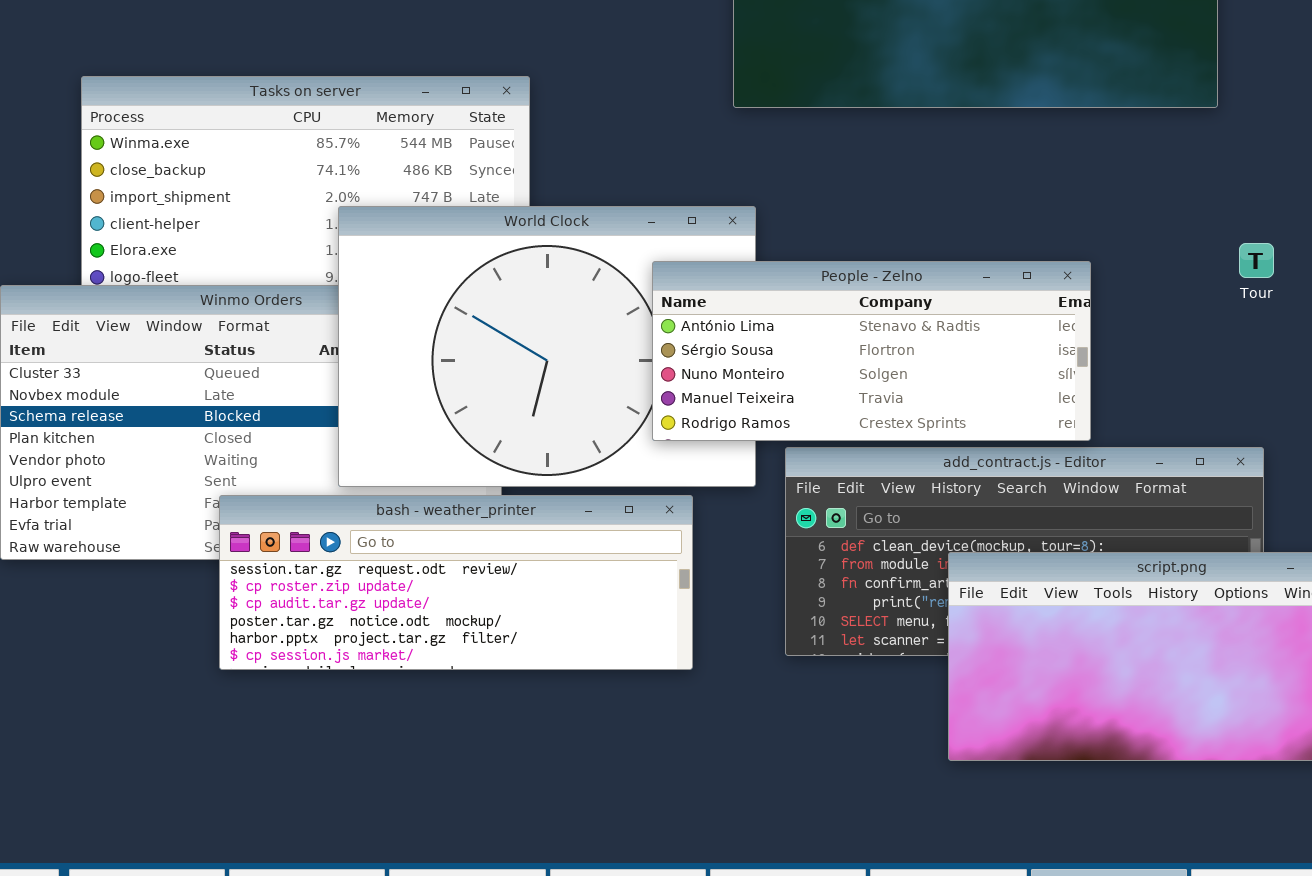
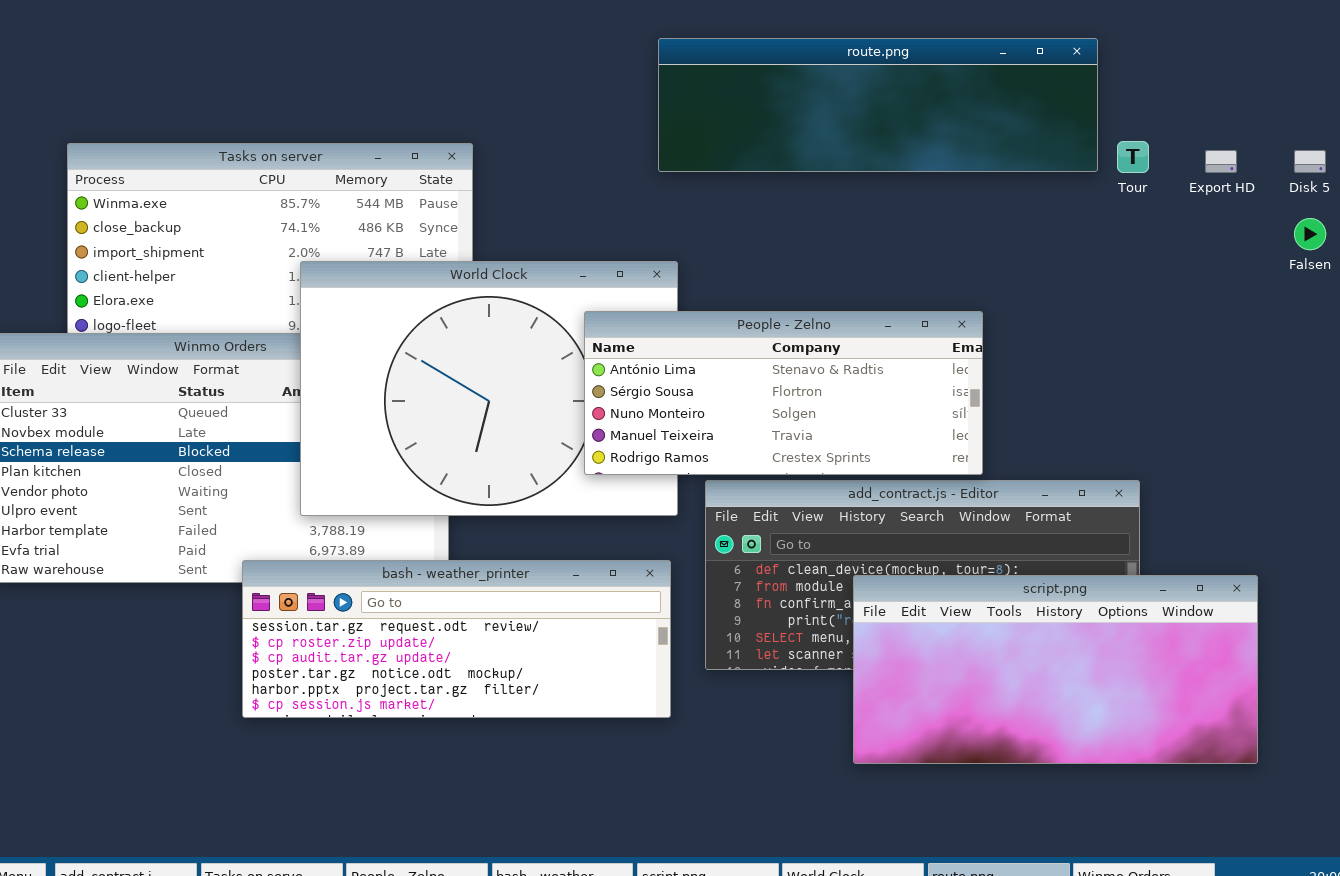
Tour: [1239,243,1274,278] -> [1117,141,1149,173], moved
bash - weather_printer: [219,495,693,670] -> [242,560,671,718], moved

